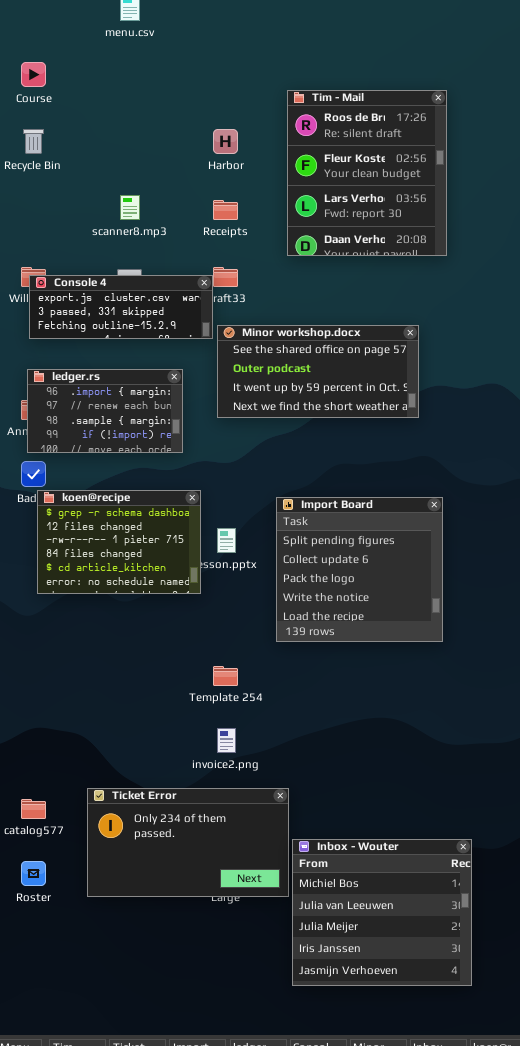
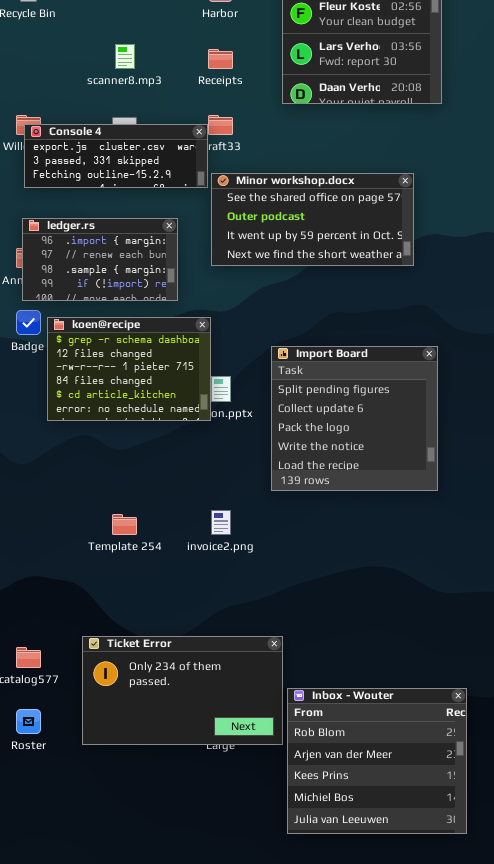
koen@recipe: [37,490,201,594] -> [47,317,211,421], moved
Template 254: [213,666,238,686] -> [112,514,137,535], moved
invoice2.png: [217,728,236,753] -> [211,510,231,535], moved
Inbox - Wouter: [292,839,472,986] -> [287,688,467,834], scrolled up 3 rows

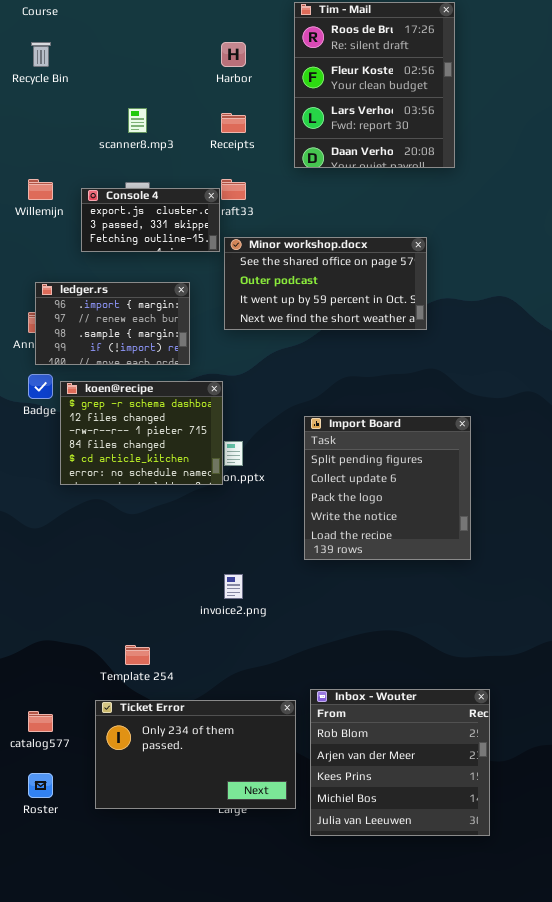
Console 4: [24,124,208,188] -> [81,188,220,252], resized
Import Board: [271,346,438,491] -> [304,416,471,560], moved
Template 254: [112,514,137,535] -> [125,645,150,665], moved
Inbox - Wouter: [287,688,467,834] -> [310,689,490,836], moved

